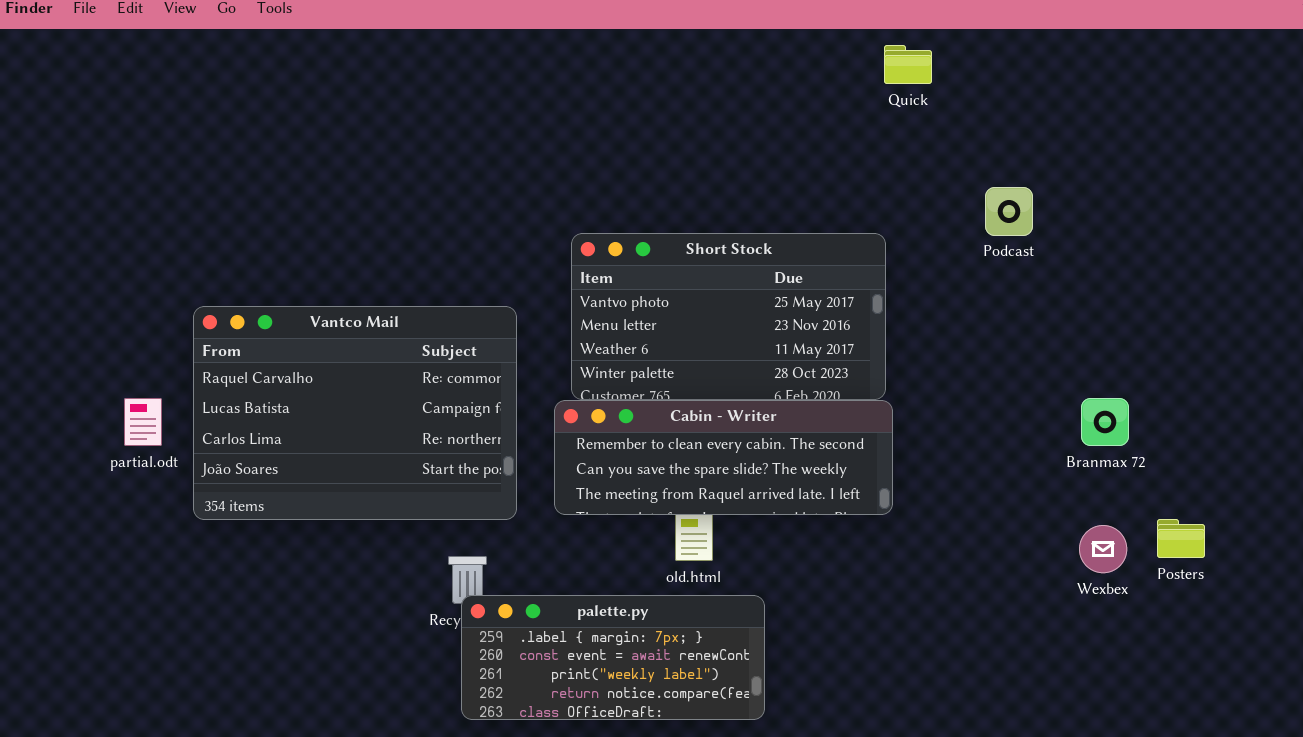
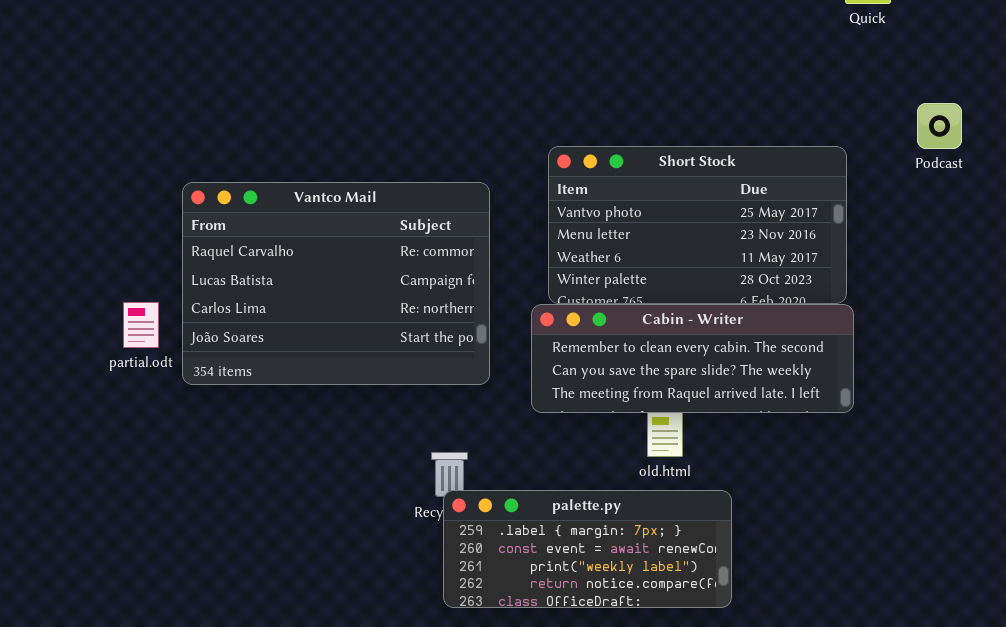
Podcast: [985,187,1033,236] -> [917,103,962,149], moved
Vantco Mail: [193,306,517,520] -> [182,182,490,385], moved

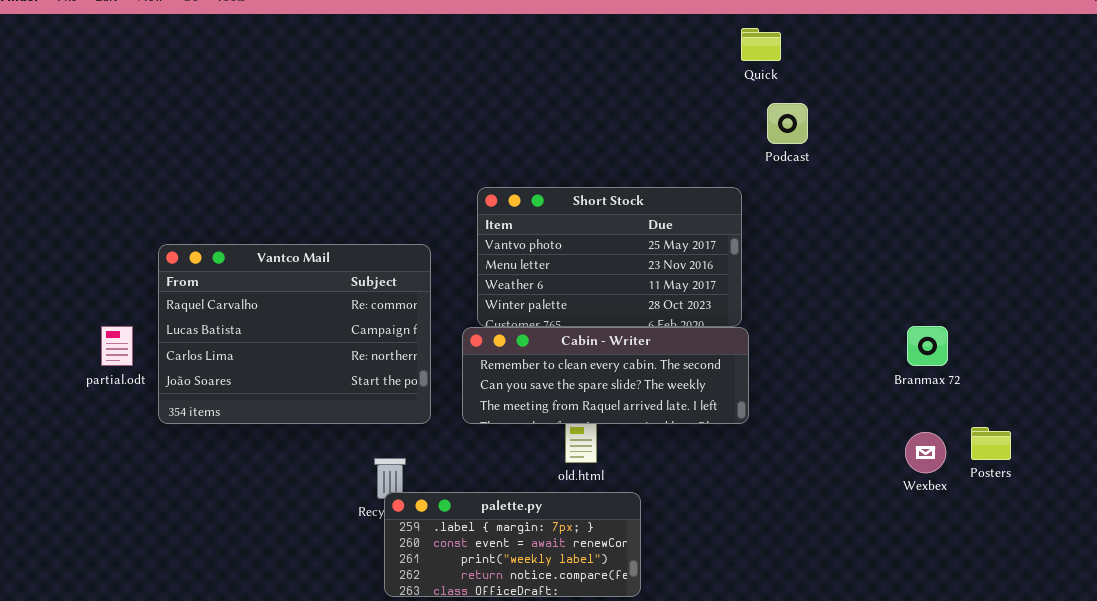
Podcast: [917,103,962,149] -> [767,103,808,144], moved
Vantco Mail: [182,182,490,385] -> [158,244,431,424], moved

